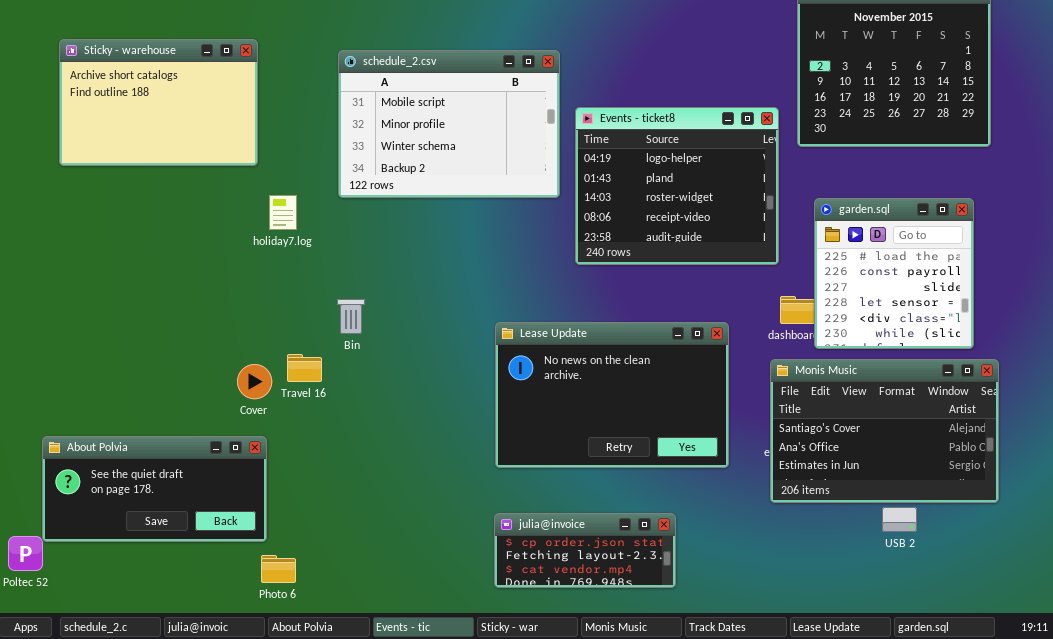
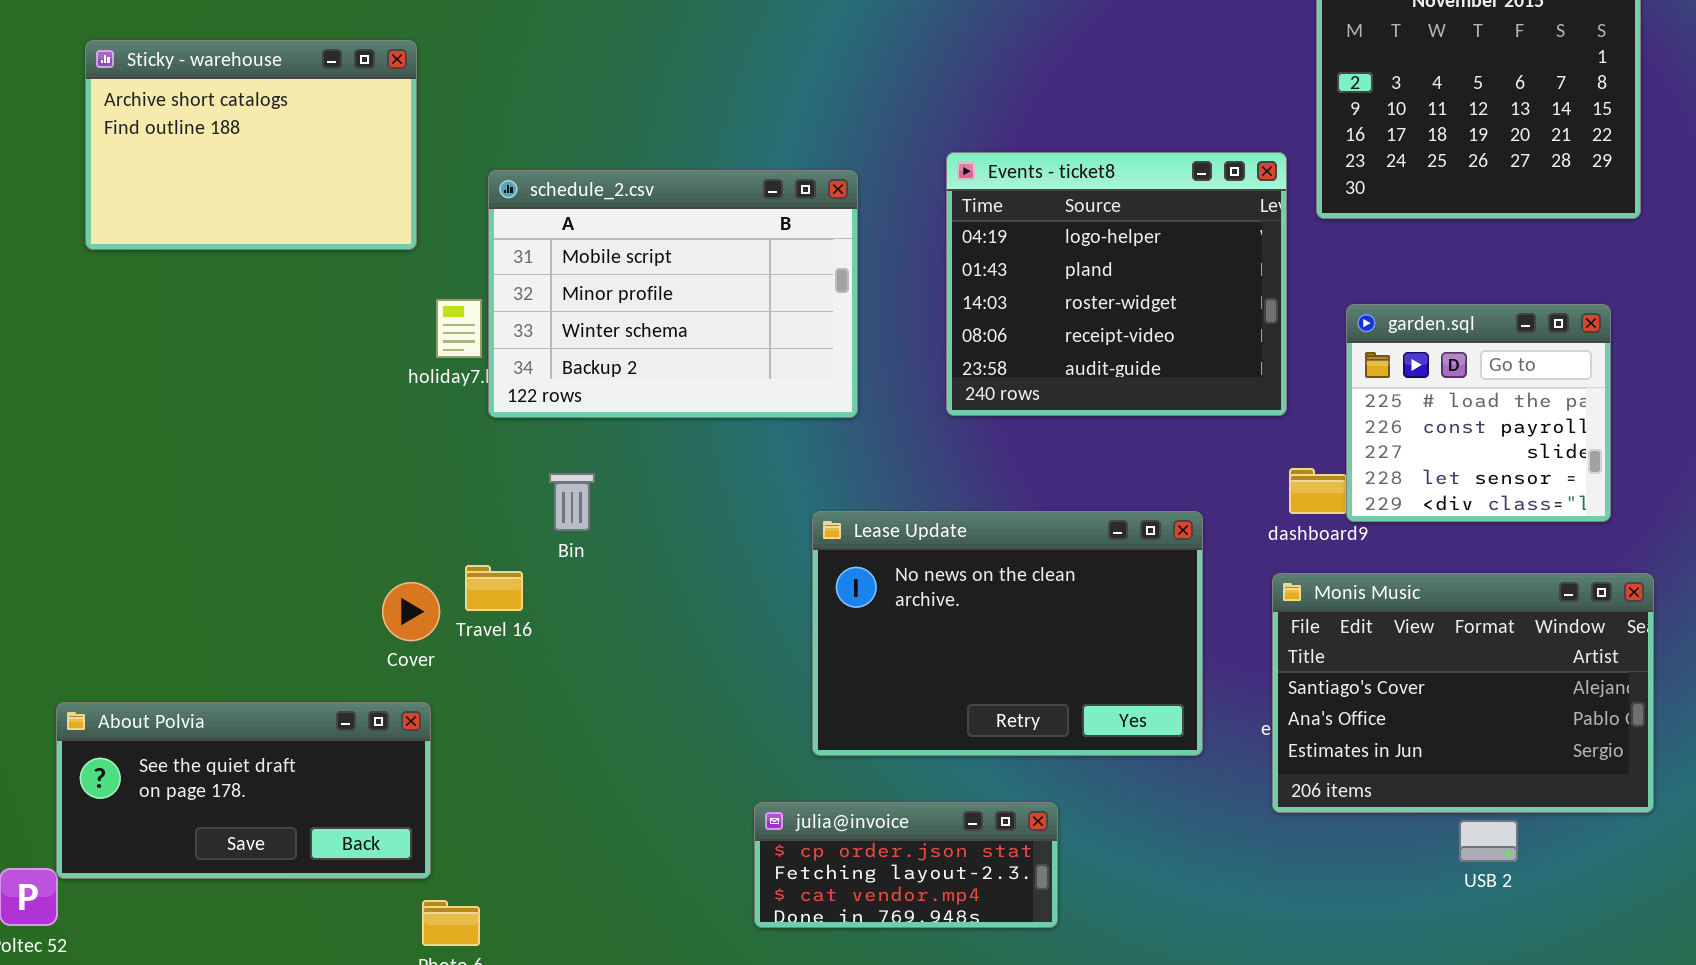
schedule_2.csv: [338,50,560,198] -> [488,170,858,418], moved
garden.sql: [814,198,974,349] -> [1346,304,1611,522], resized
julia@invoice: [494,513,676,588] -> [754,802,1058,928], moved

